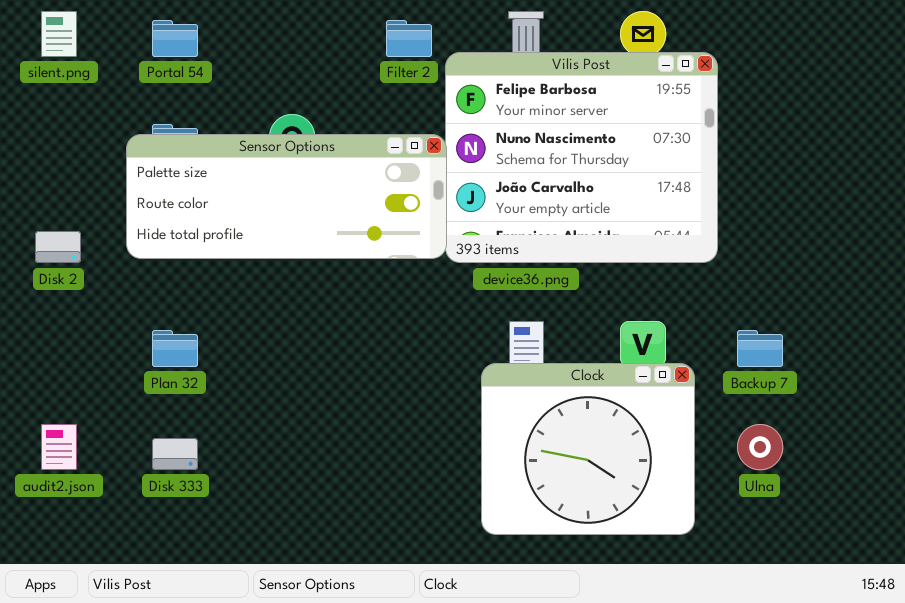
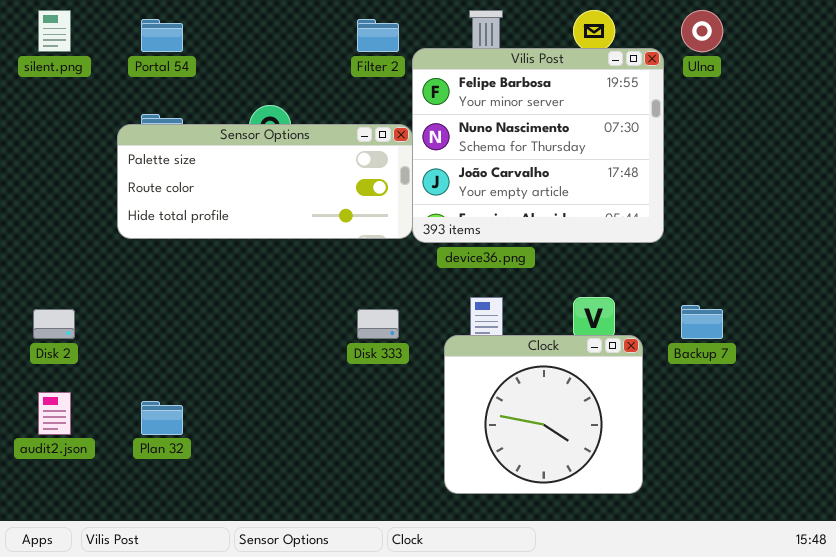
Disk 2: [35,231,81,263] -> [33,309,75,339], moved
Plan 32: [152,330,198,367] -> [141,401,183,435], moved
Ulna: [737,424,783,470] -> [681,10,723,52], moved
Disk 333: [152,438,198,470] -> [357,309,399,339], moved

